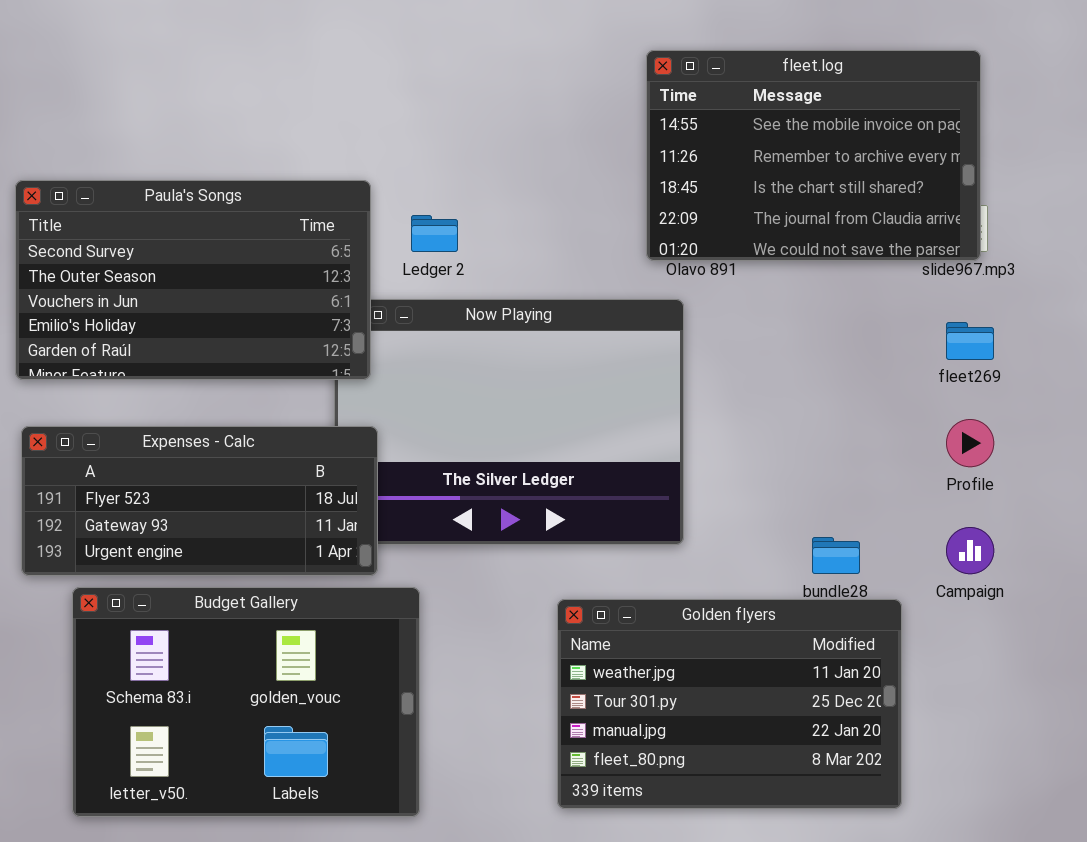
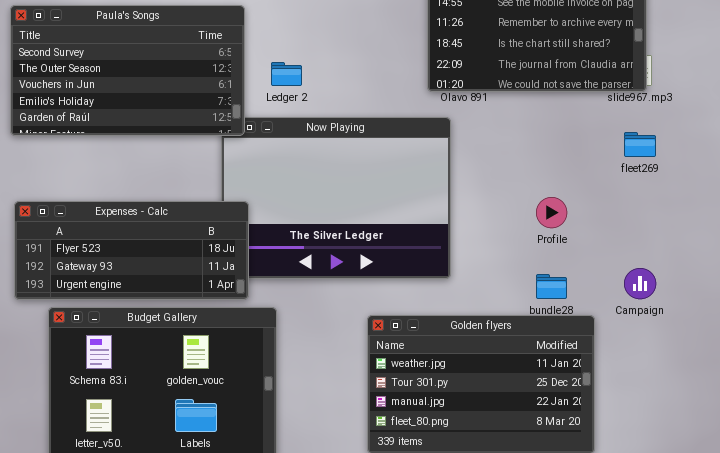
Paula's Songs: [15,180,371,380] -> [10,5,245,136], moved
Profile: [946,419,994,467] -> [536,197,567,228], moved

